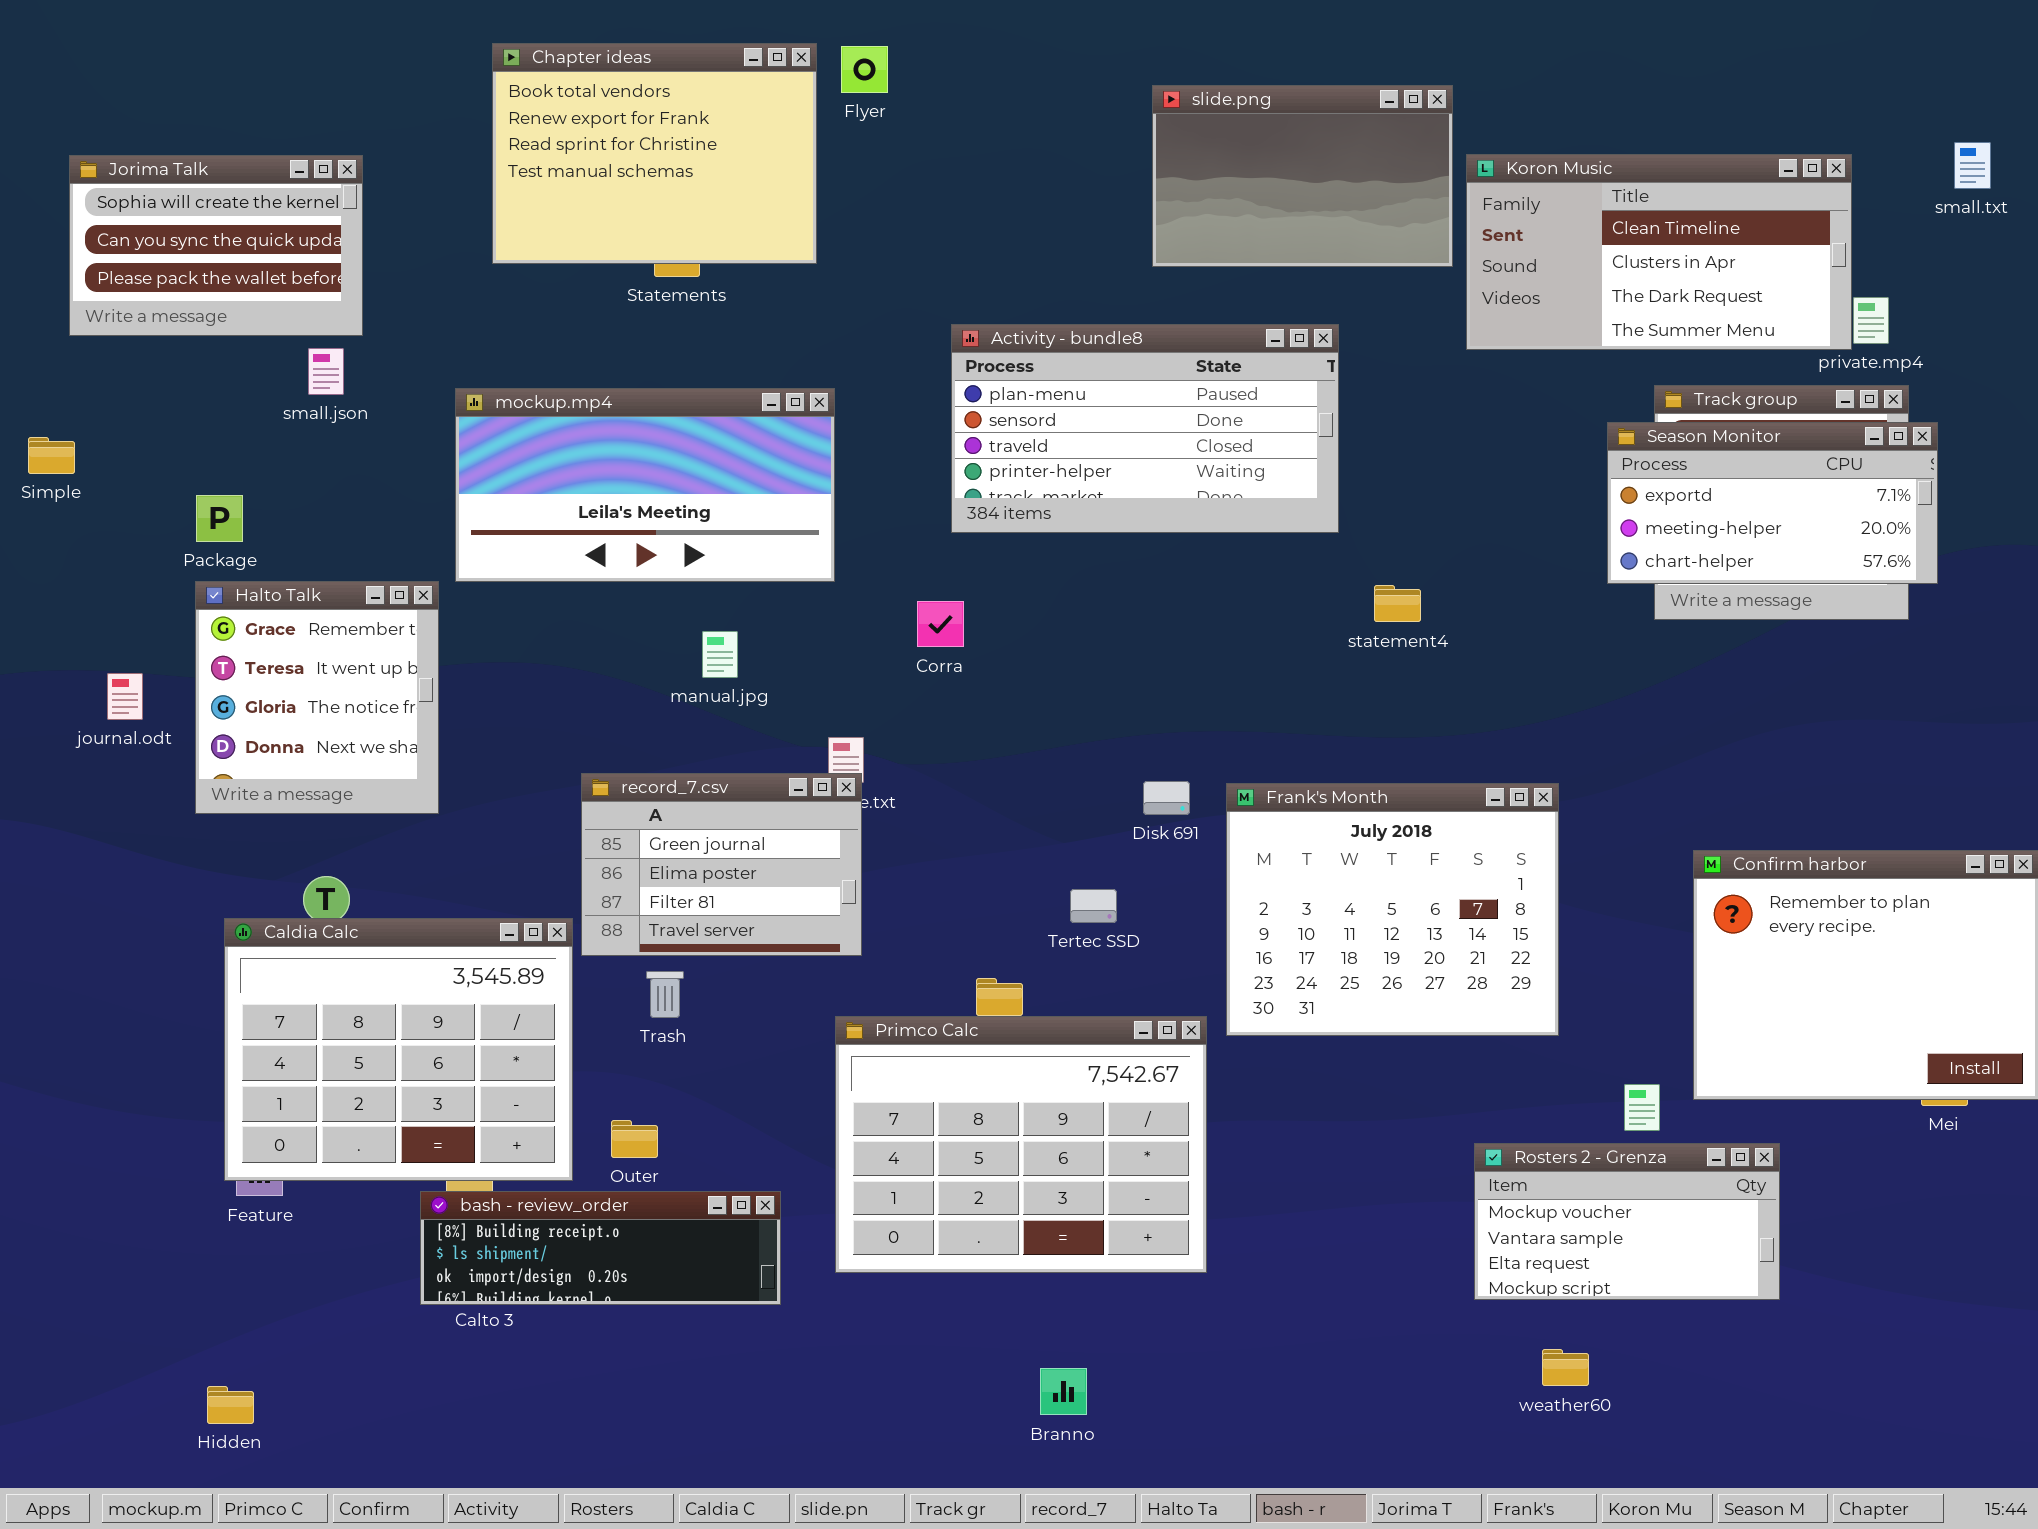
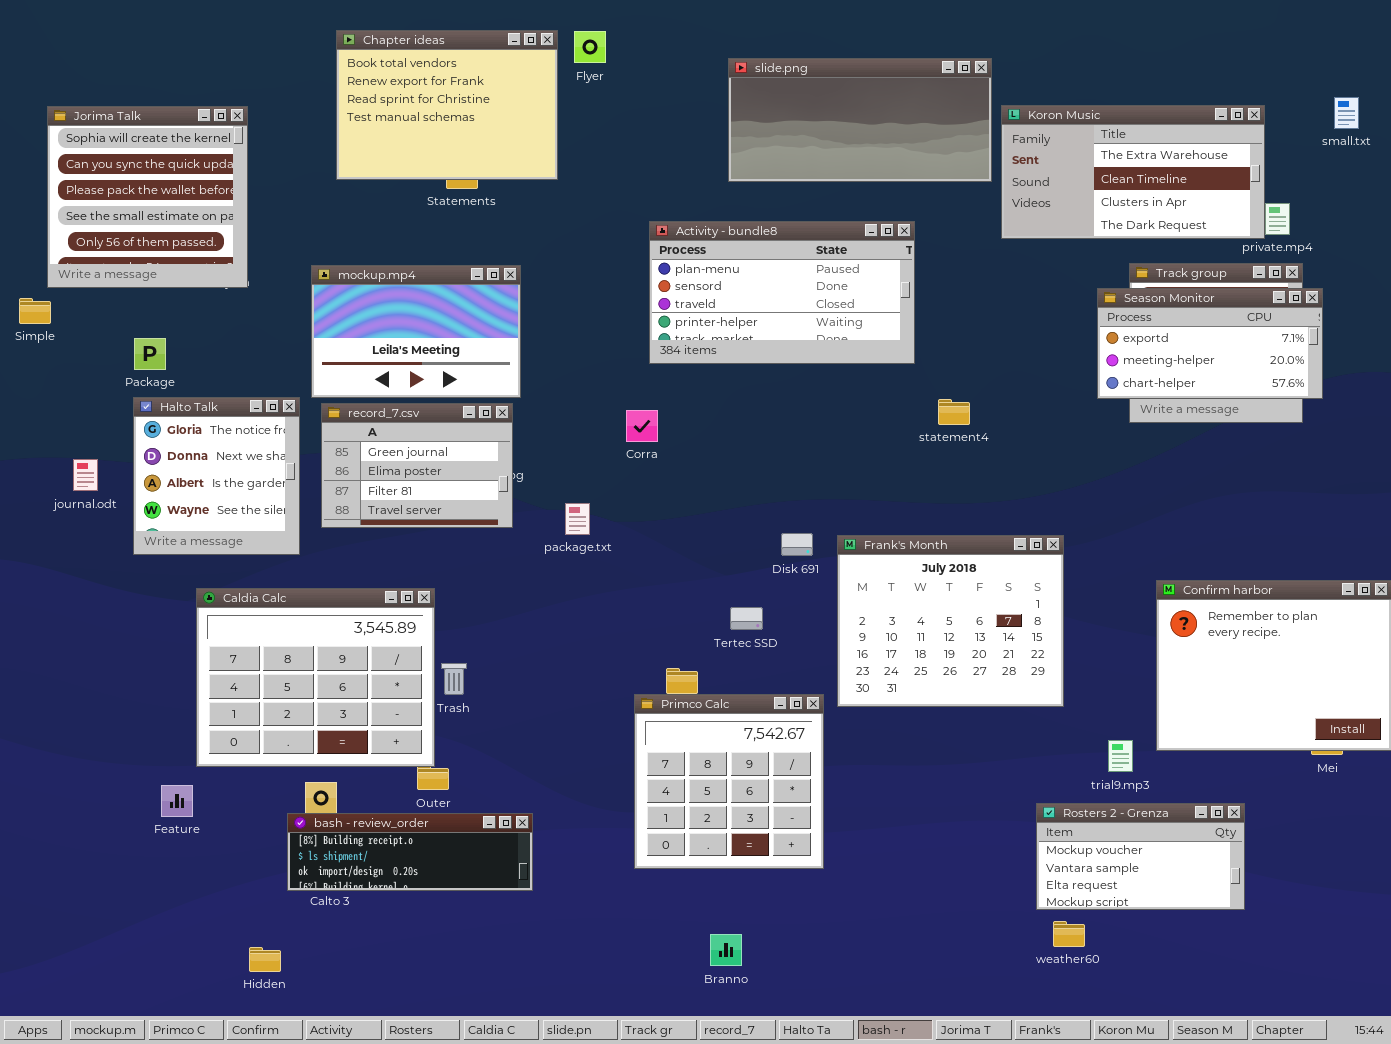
slide.png: [1152,85,1453,267] -> [728,58,992,182], resized
Koron Music: [1466,154,1852,350] -> [1001,105,1265,239], scrolled up 1 row
Jorima Talk: [69,155,363,336] -> [47,106,248,288], resized
mockup.mp4: [455,388,835,582] -> [311,265,521,398], resized
Halto Talk: [195,581,439,814] -> [133,397,300,555], scrolled down 2 rows
record_7.csv: [581,773,862,956] -> [321,403,513,528], moved
Caldia Calc: [224,918,573,1181] -> [196,588,435,767], moved
Primco Calc: [835,1016,1207,1273] -> [634,694,824,869], resized
Rosters 2 - Grenza: [1474,1143,1780,1300] -> [1036,803,1245,910], moved
Hidden: [207,1386,254,1424] -> [249,947,281,972], moved

